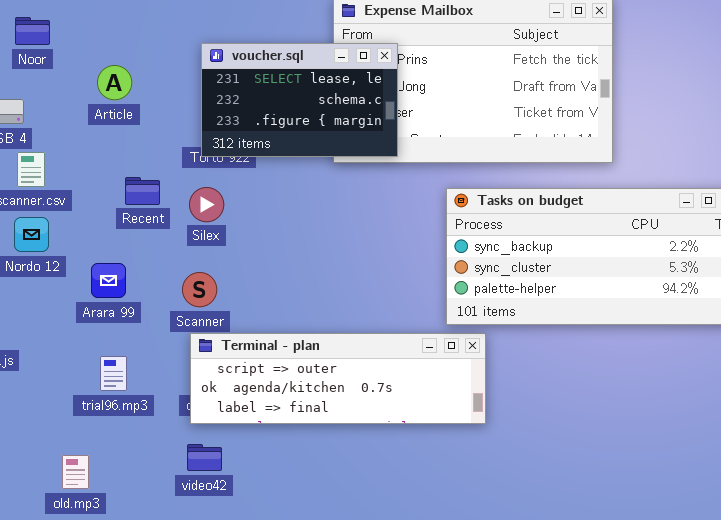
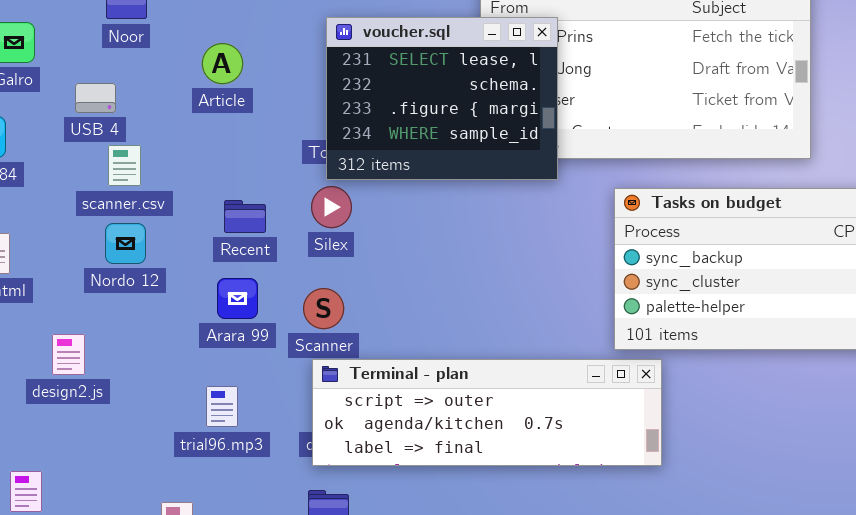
voucher.sql: [201,43,398,157] -> [326,17,558,180], resized
Recent: [125,177,160,205] -> [224,200,266,233], moved
Arara 99: [91,263,126,298] -> [217,278,258,319], moved

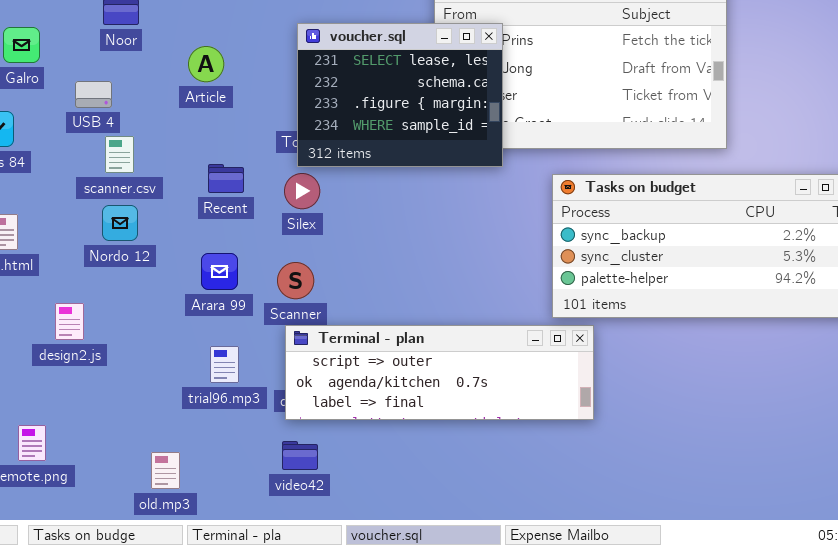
Recent: [224,200,266,233] -> [208,164,244,193], moved
trial96.mp3: [206,386,238,427] -> [210,346,239,383], moved

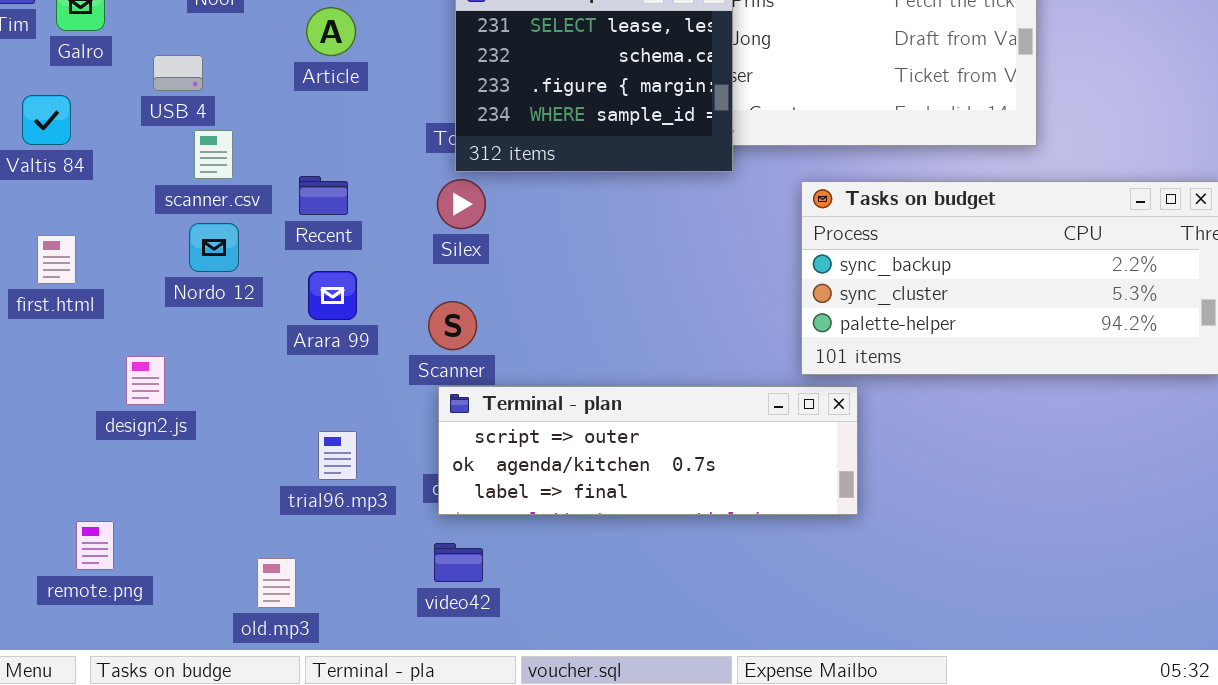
Recent: [208,164,244,193] -> [299,176,348,215], moved
Arara 99: [201,253,238,290] -> [308,271,357,320], moved
trial96.mp3: [210,346,239,383] -> [318,431,357,480], moved

